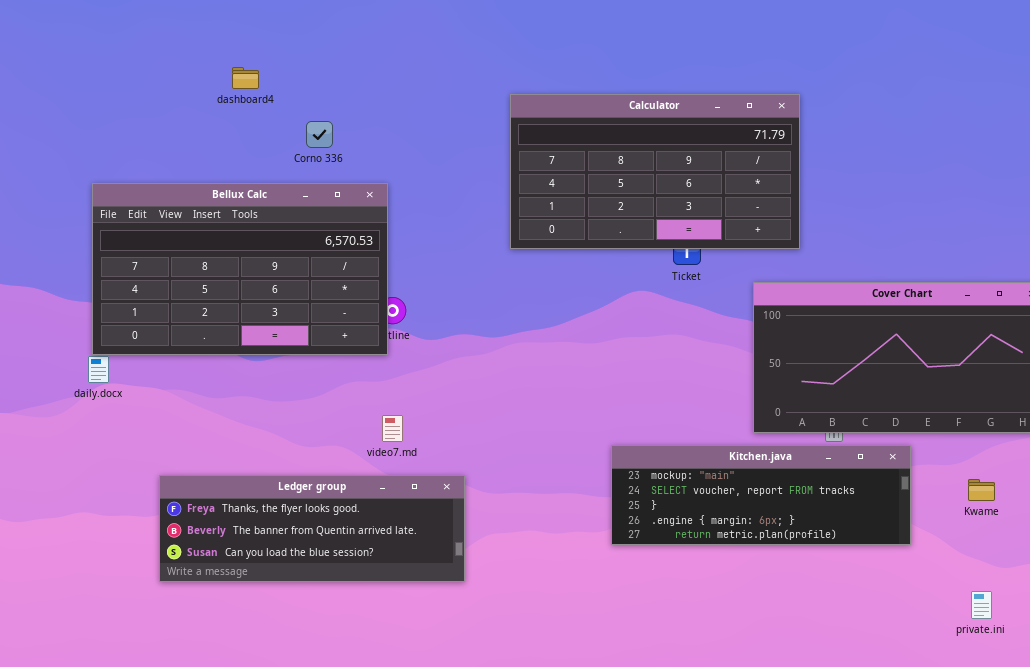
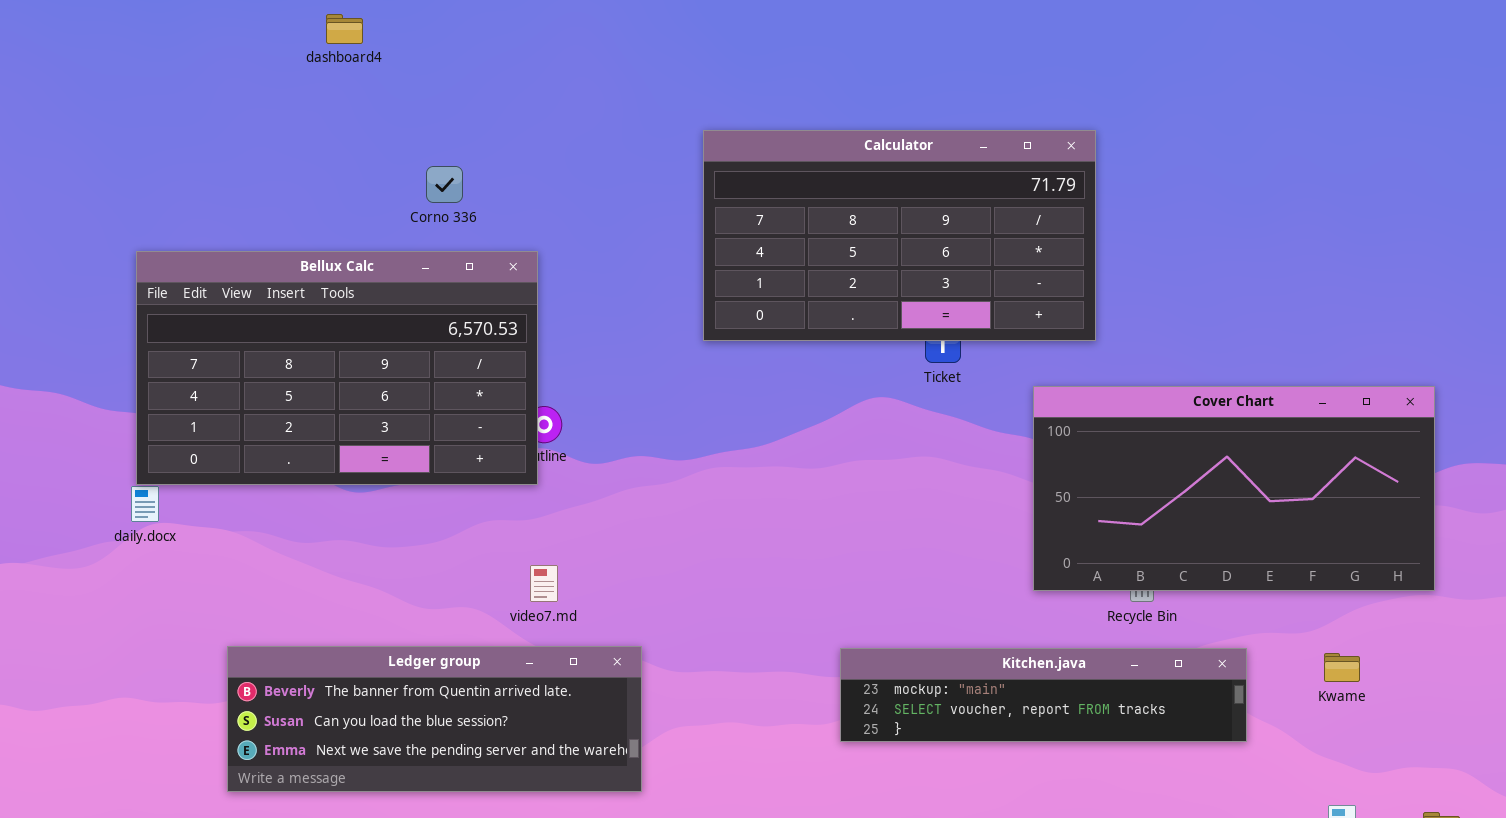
dashboard4: [232,67,259,89] -> [326,14,363,44], moved
Kitchen.java: [611,445,911,545] -> [840,648,1247,742], resized
Ledger group: [159,475,465,582] -> [227,646,642,792], scrolled down 1 row

